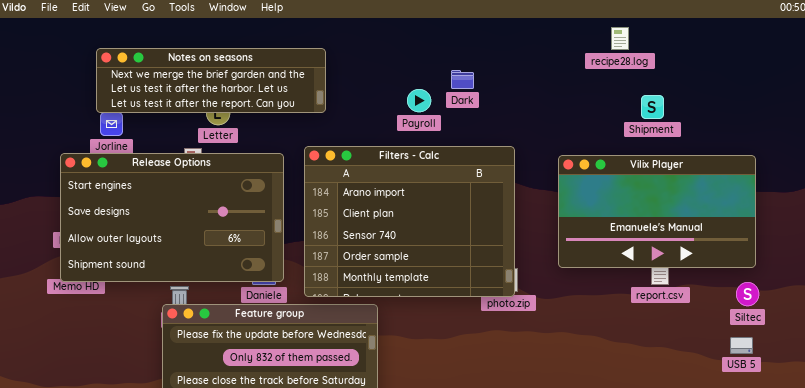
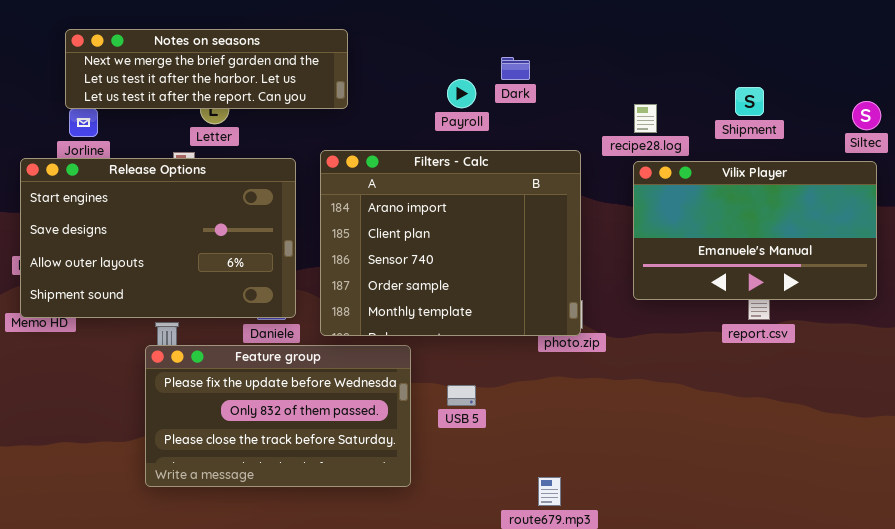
recipe28.log: [611,27,629,50] -> [634,104,657,133], moved
Siltec: [736,282,759,306] -> [852,101,881,130], moved
USB 5: [730,337,753,354] -> [447,385,476,406], moved

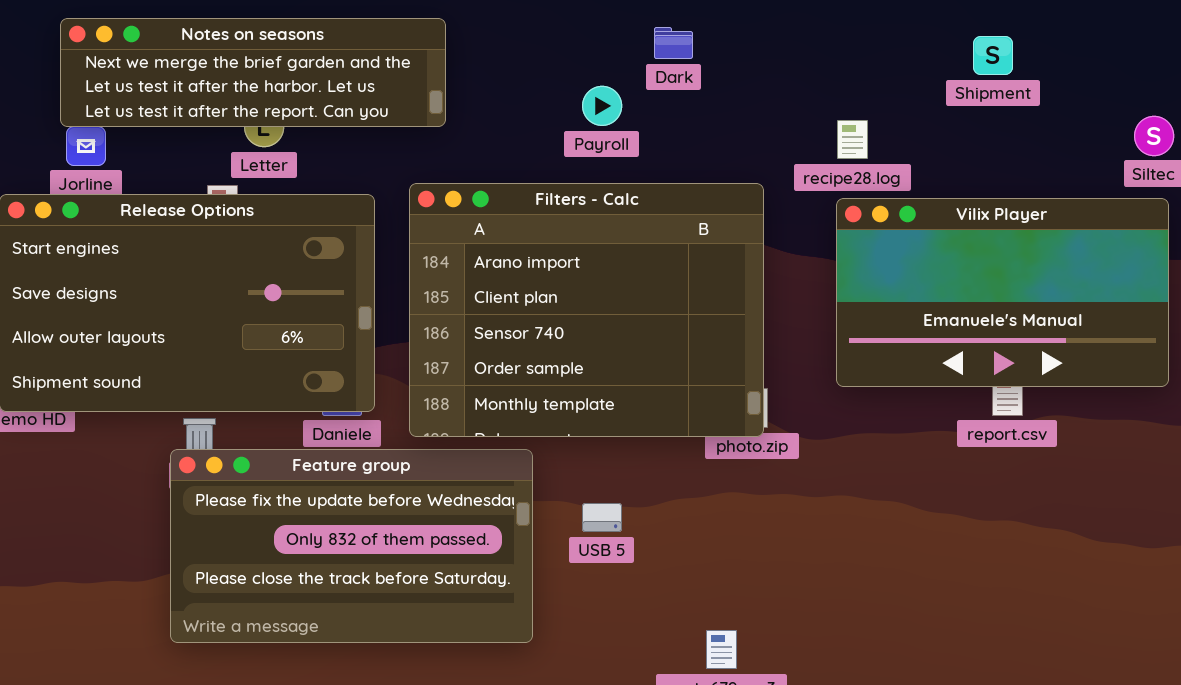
Dark: [501,57,530,80] -> [654,27,693,59], moved
Shipment: [735,87,764,116] -> [973,36,1013,75], moved

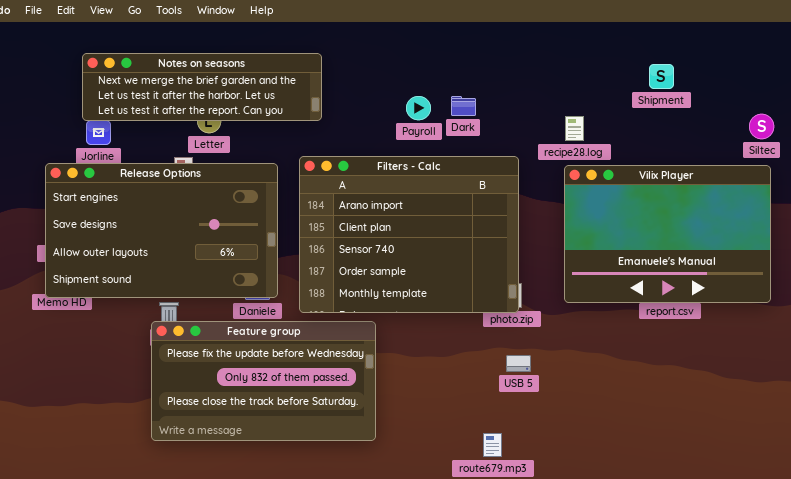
Dark: [654,27,693,59] -> [451,96,476,116], moved
Vilix Player: [836,198,1169,387] -> [564,165,771,303], resized
USB 5: [582,503,622,532] -> [506,355,531,372], moved

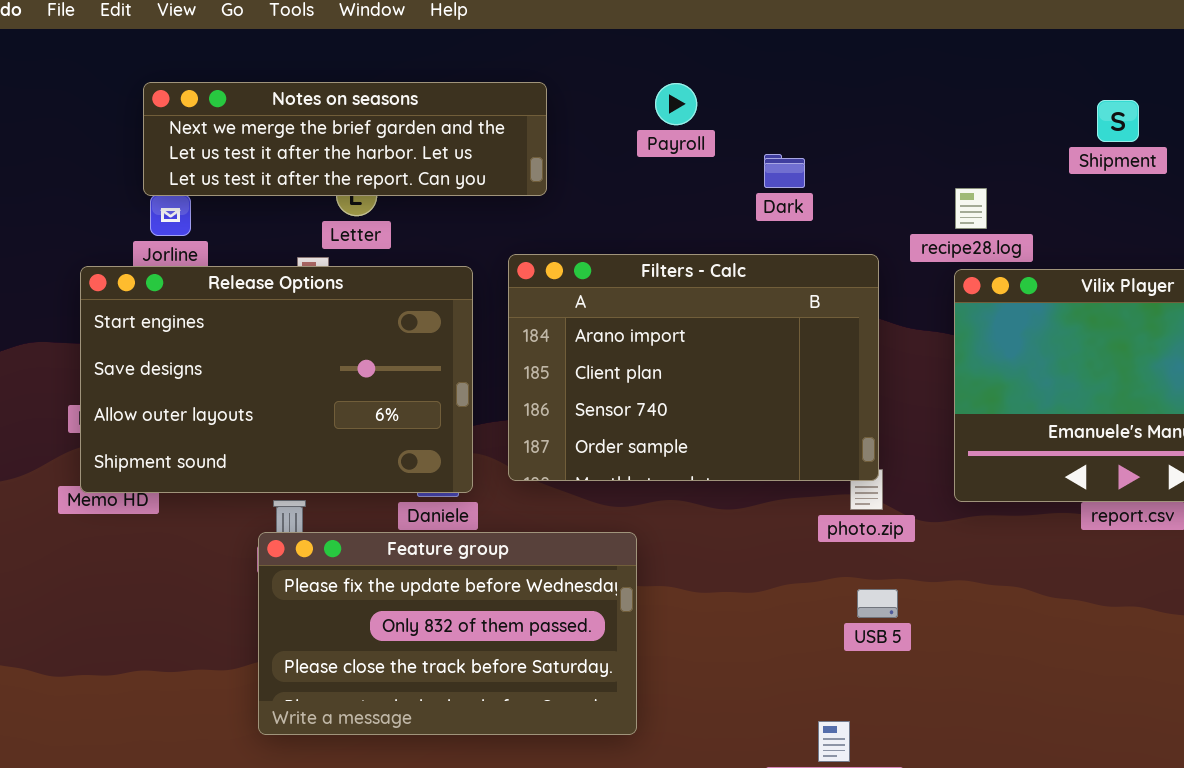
Payroll: [406,96,431,120] -> [655,83,697,125], moved
Filters - Calc: [299,156,519,313] -> [508,254,879,481], resized

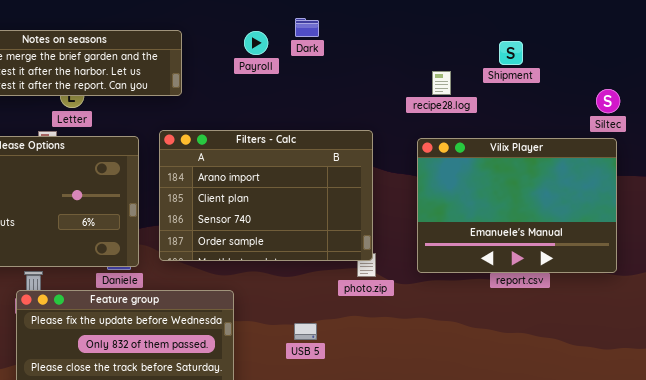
Dark: [764,154,805,188] -> [295,18,319,37], moved
recipe28.log: [955,188,987,229] -> [432,71,451,95], moved
USB 5: [857,589,898,618] -> [294,323,317,340], moved

